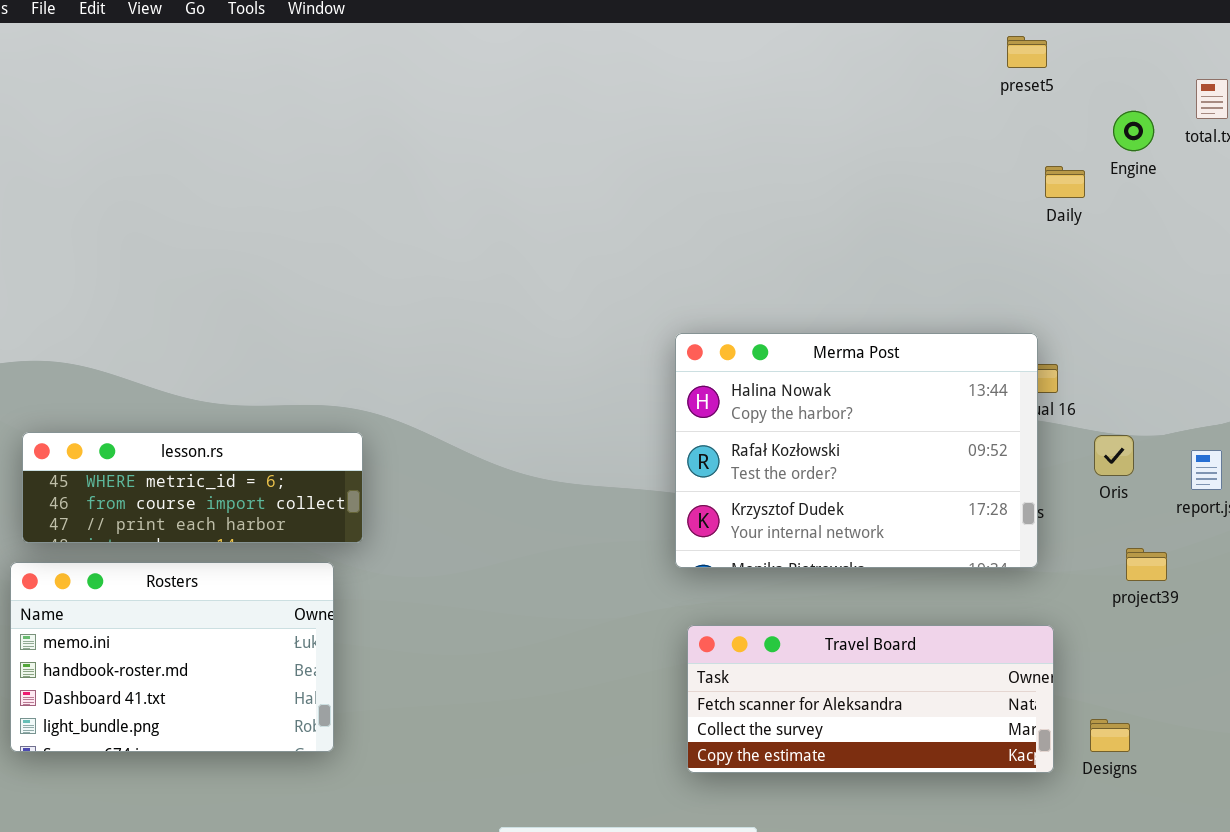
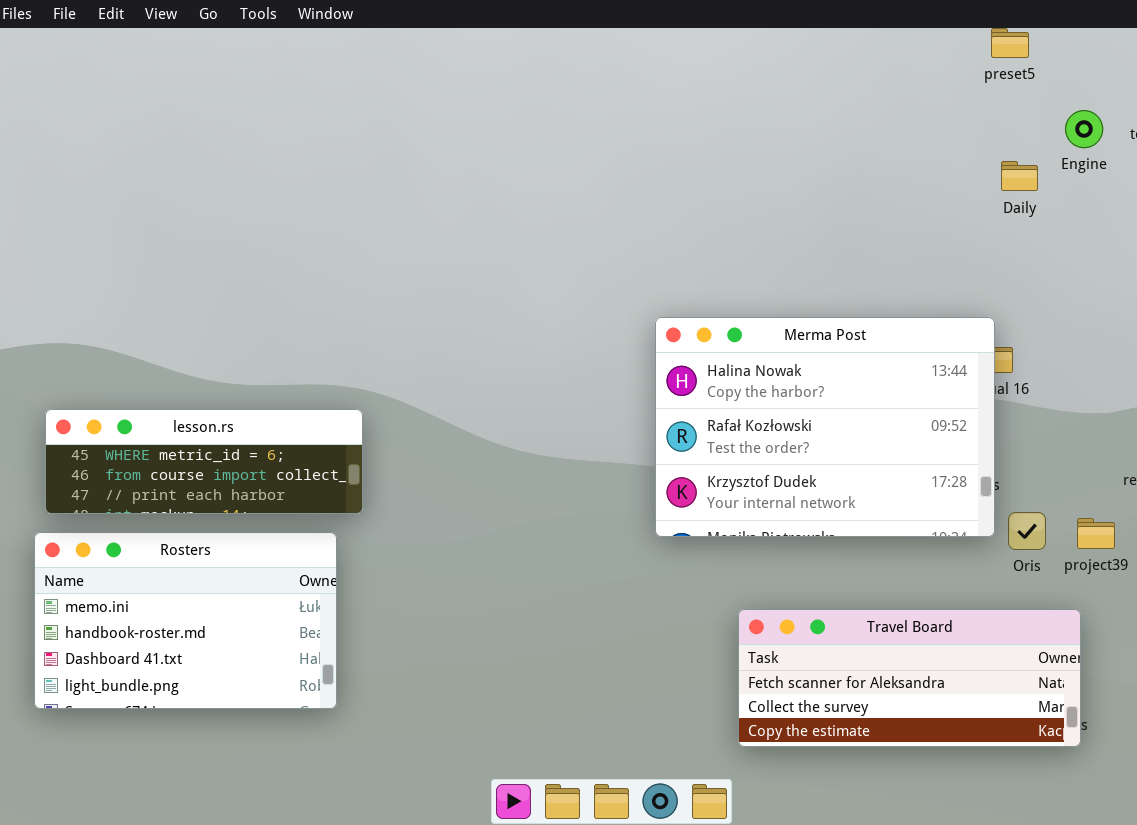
preset5: [1007,36,1047,68] -> [991,28,1029,58], moved
Oris: [1094,435,1134,476] -> [1008,512,1046,550], moved
Travel Board: [687,625,1054,773] -> [738,609,1081,747], moved

